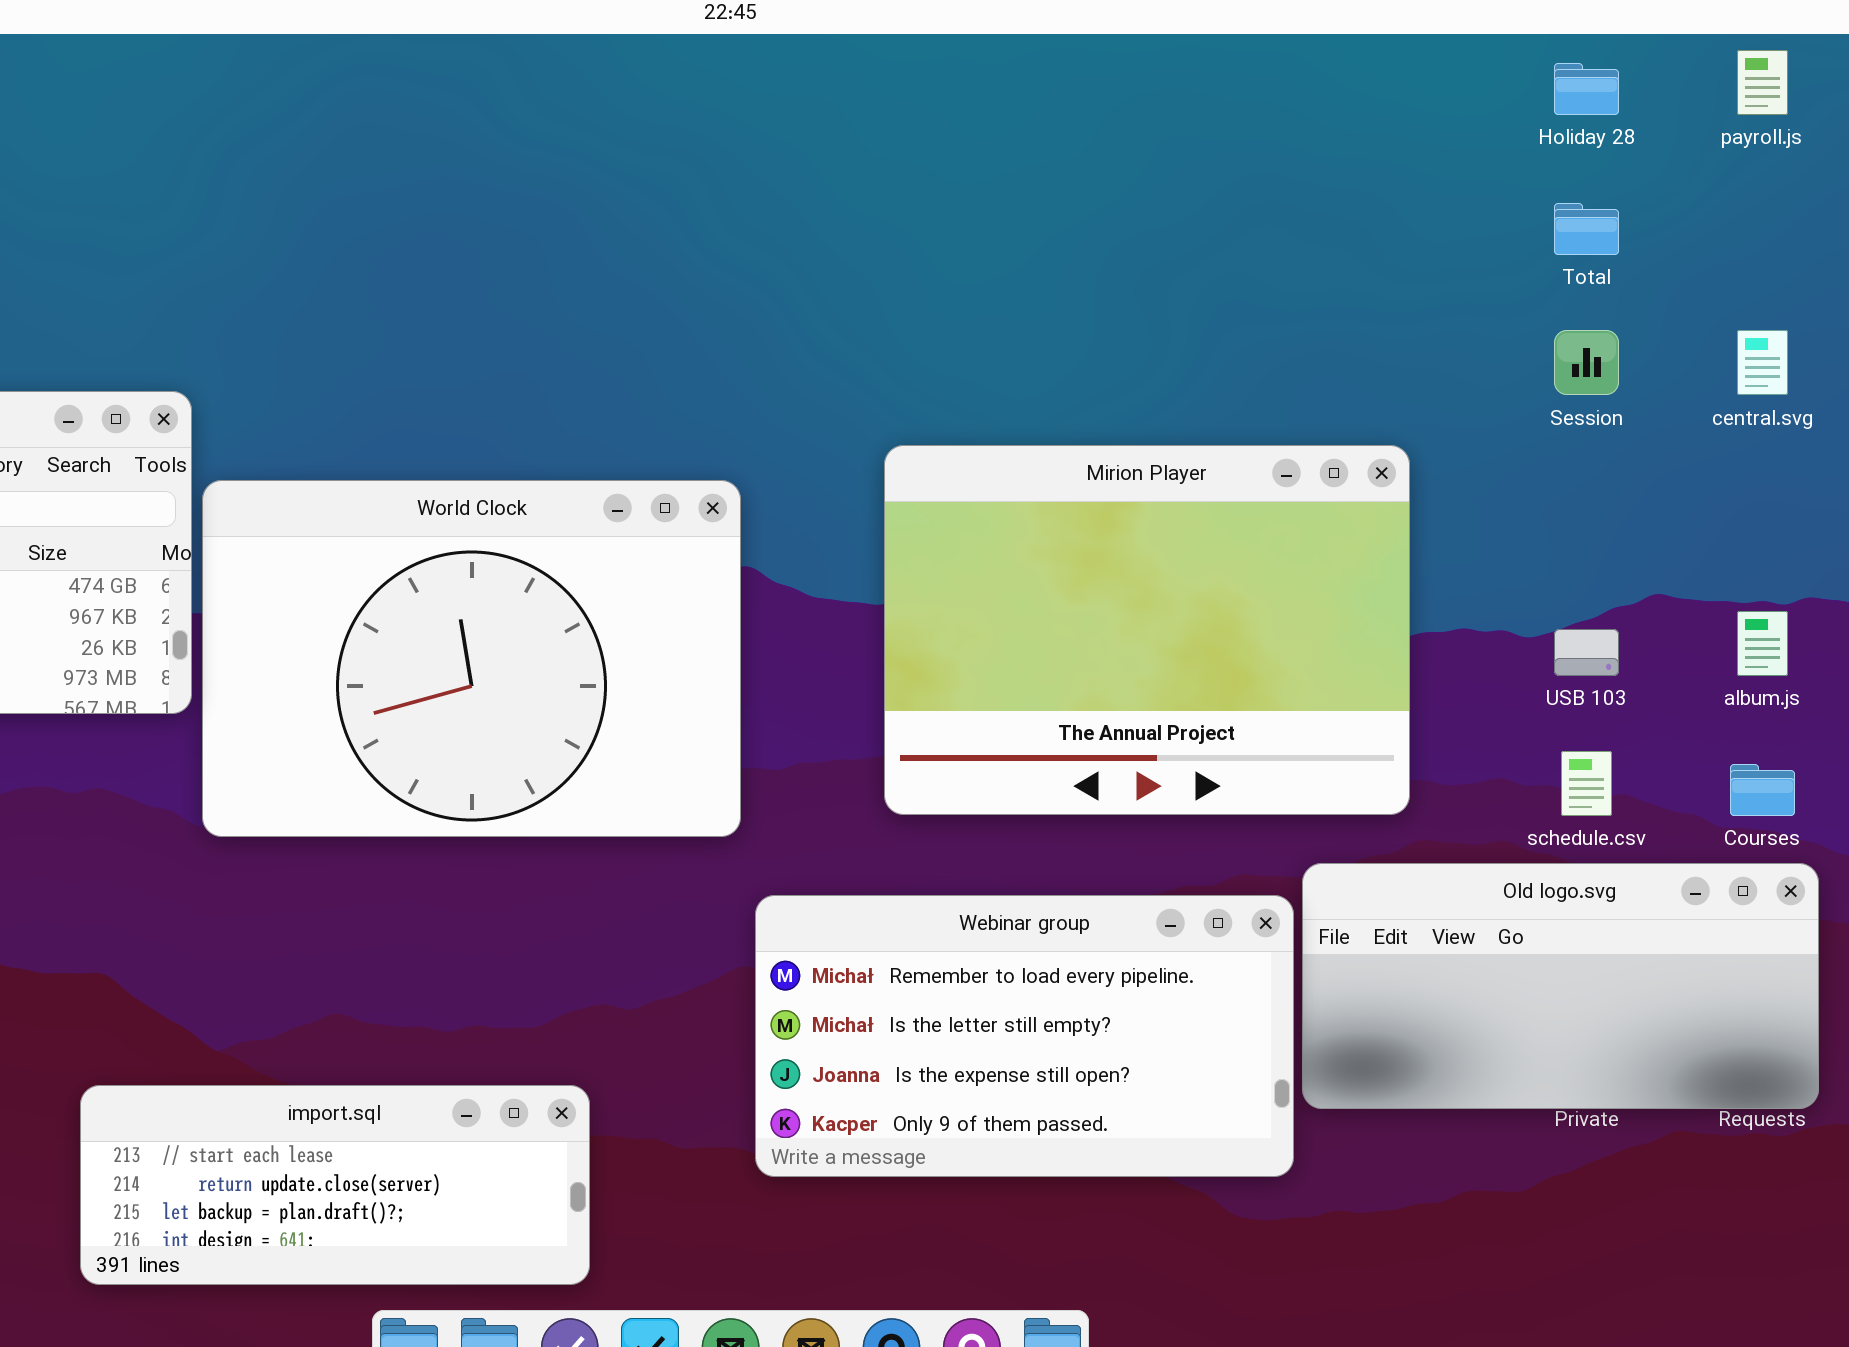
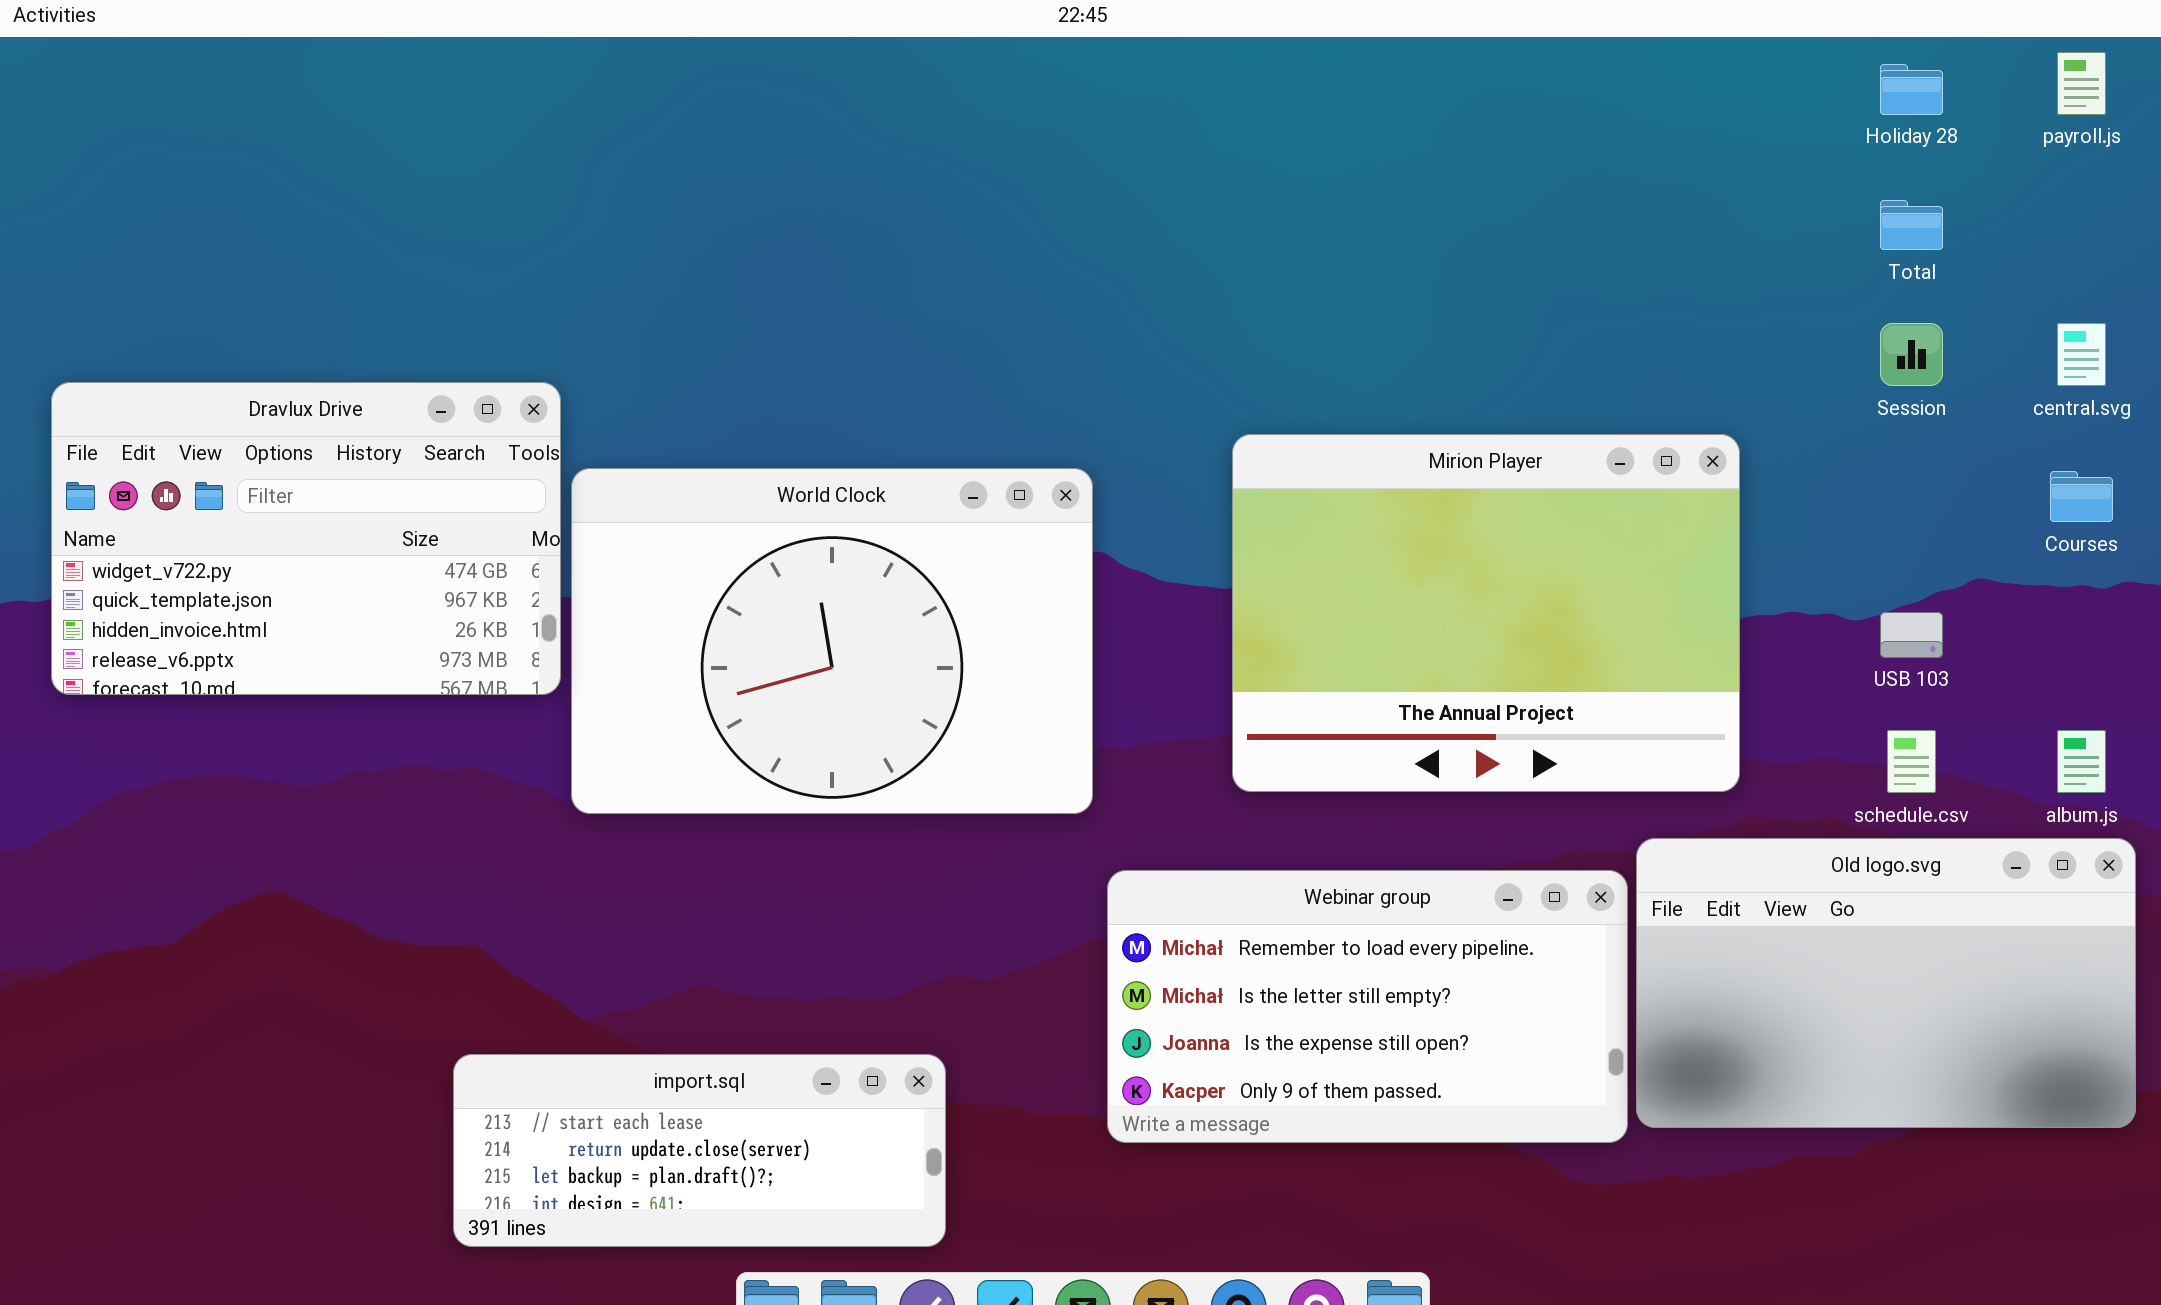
album.js: [1737,611,1788,676] -> [2057,730,2106,793], moved
Courses: [1730,764,1795,816] -> [2050,471,2113,522], moved
Old logo.svg: [1302,863,1819,1109] -> [1636,838,2136,1128], resized

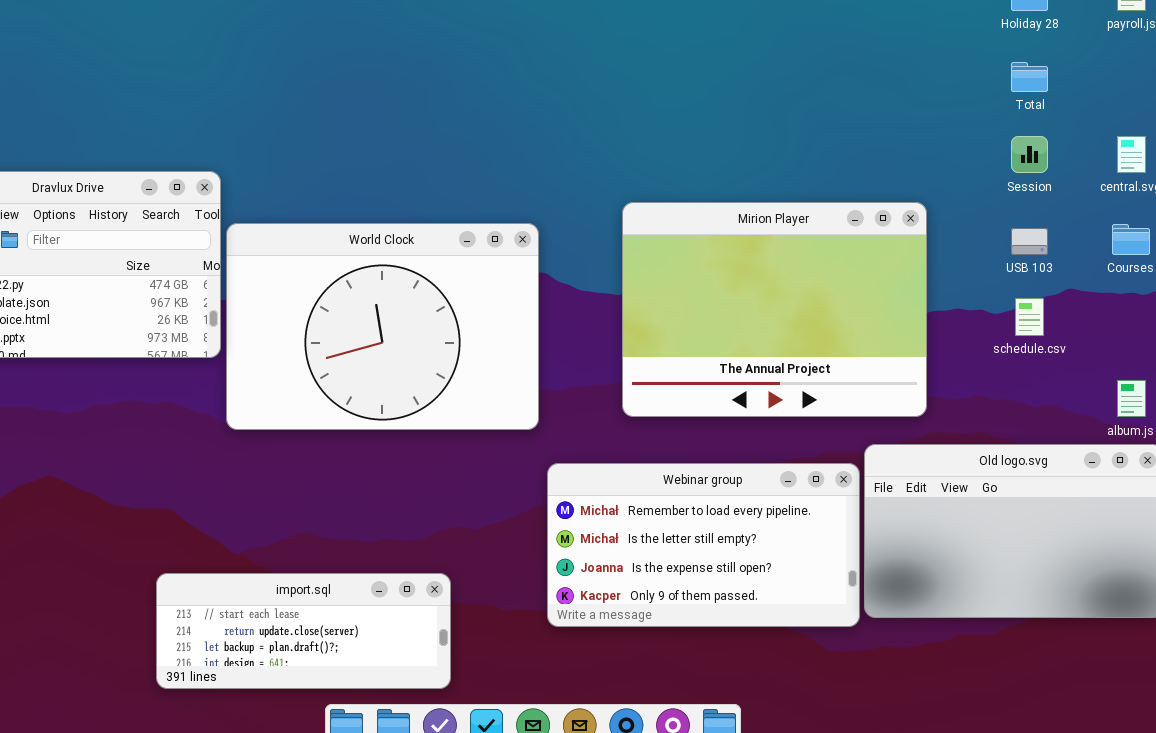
USB 103: [1880,612,1943,658] -> [1011,228,1048,255], moved
schedule.csv: [1887,730,1936,793] -> [1015,298,1044,336], moved

